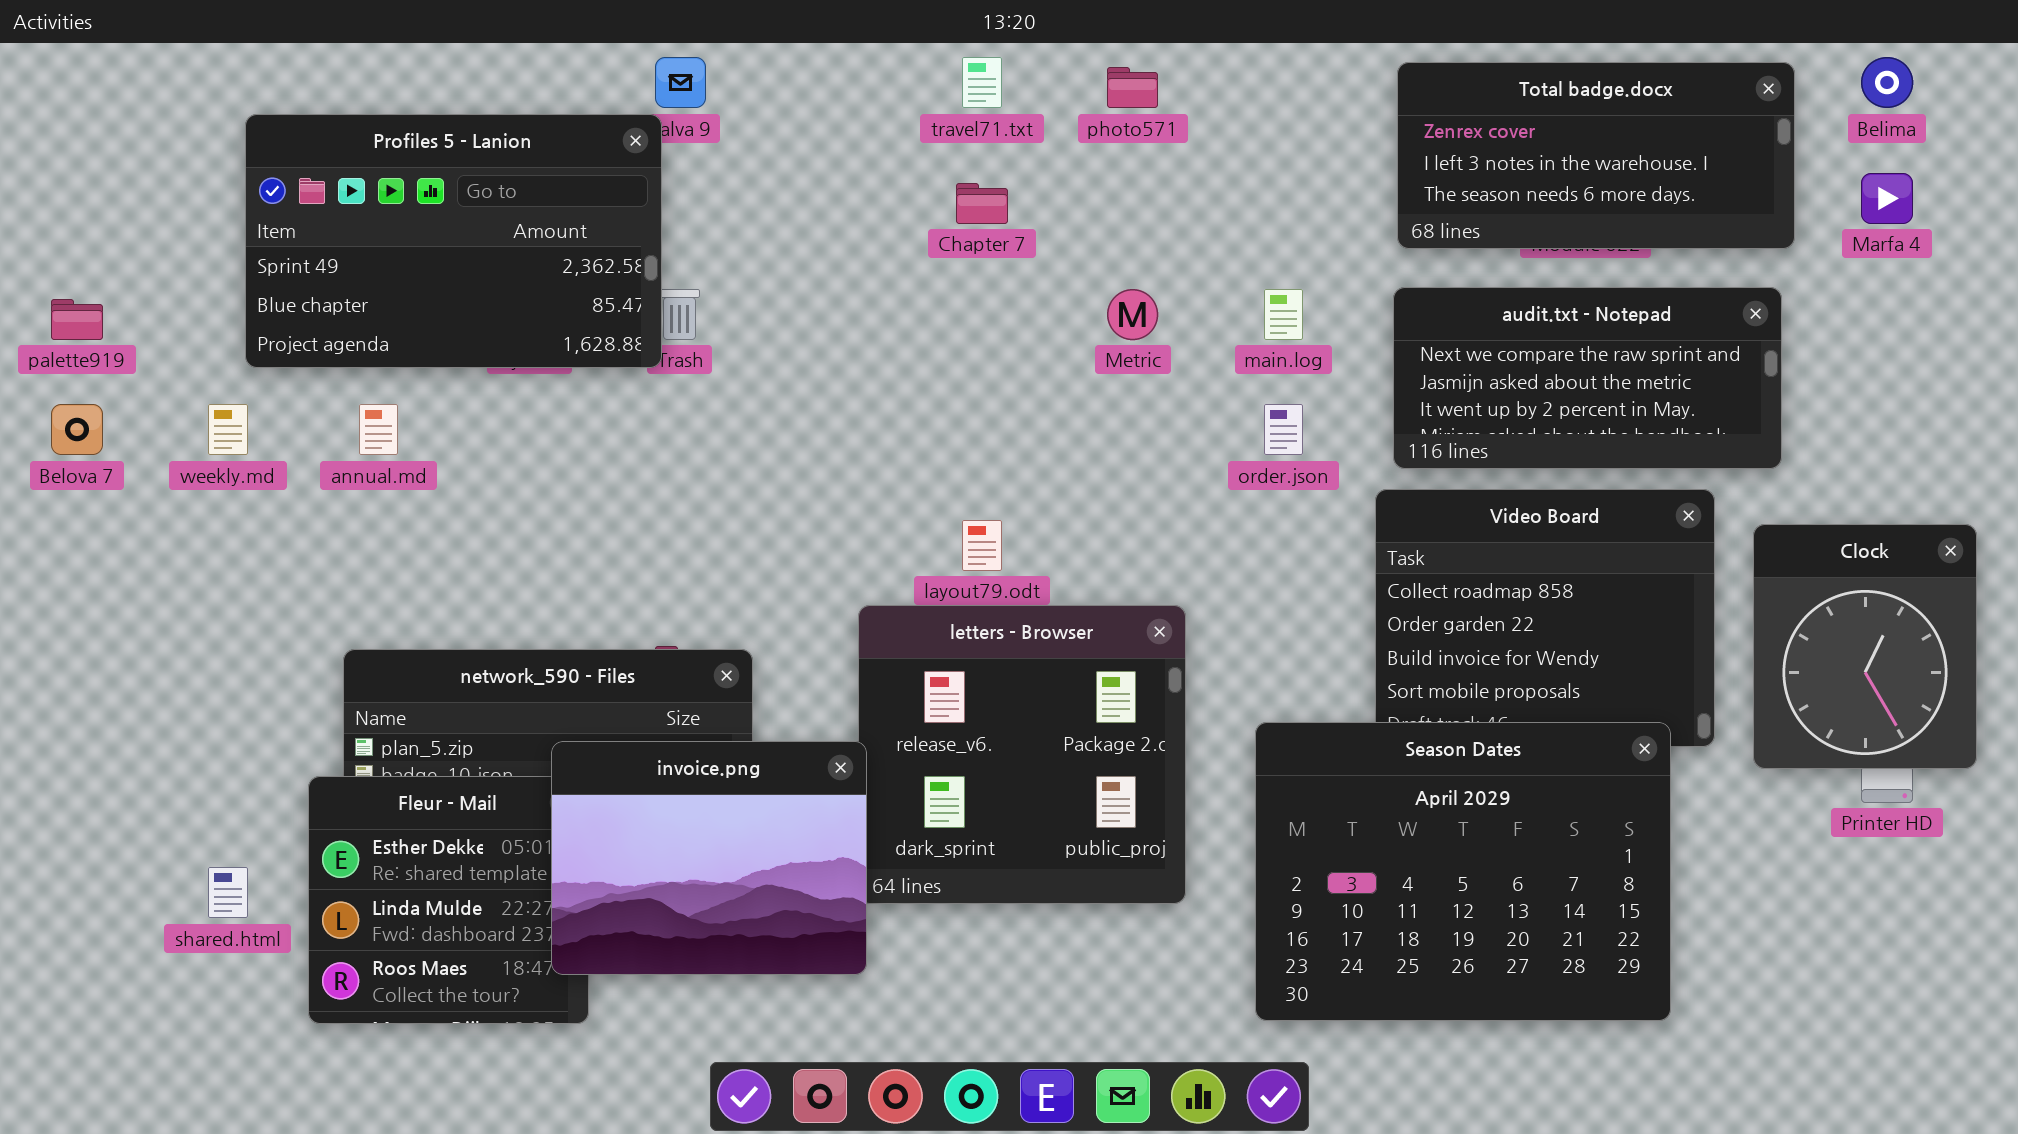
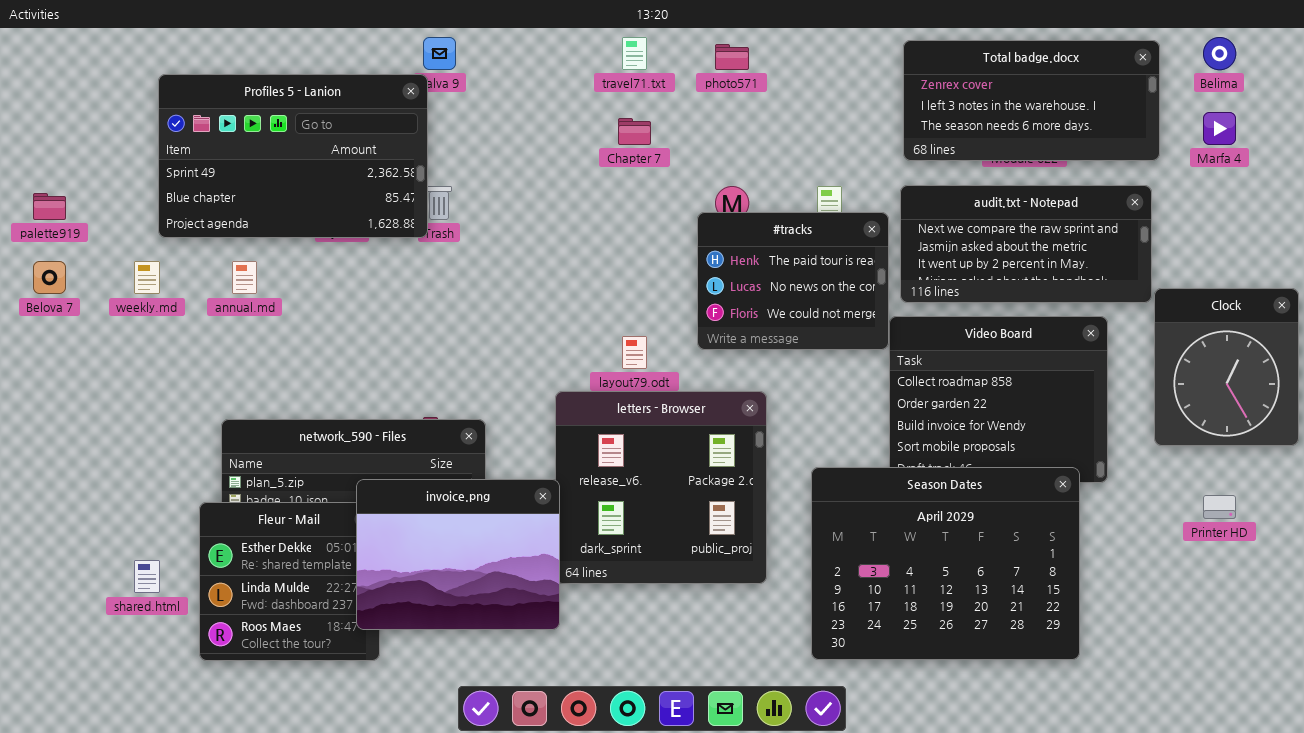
#tracks: none -> [697,212,889,350], opened
Clock: [1753,524,1977,769] -> [1154,288,1299,446], moved

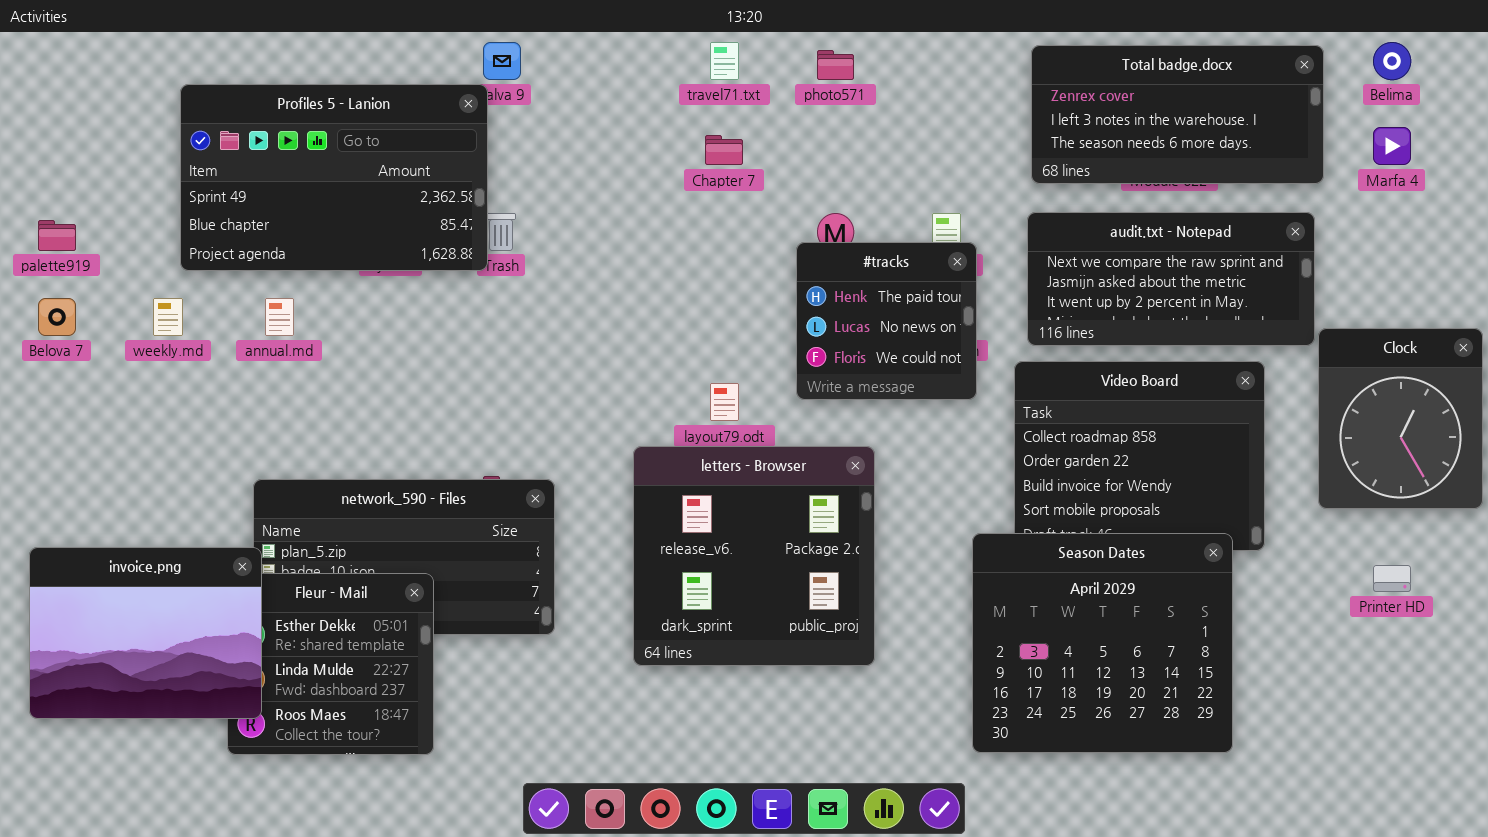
#tracks: [697,212,889,350] -> [796,242,977,400], resized
Season Dates: [811,467,1080,660] -> [972,533,1233,753], resized
invoice.png: [356,479,560,630] -> [29,547,262,719], moved

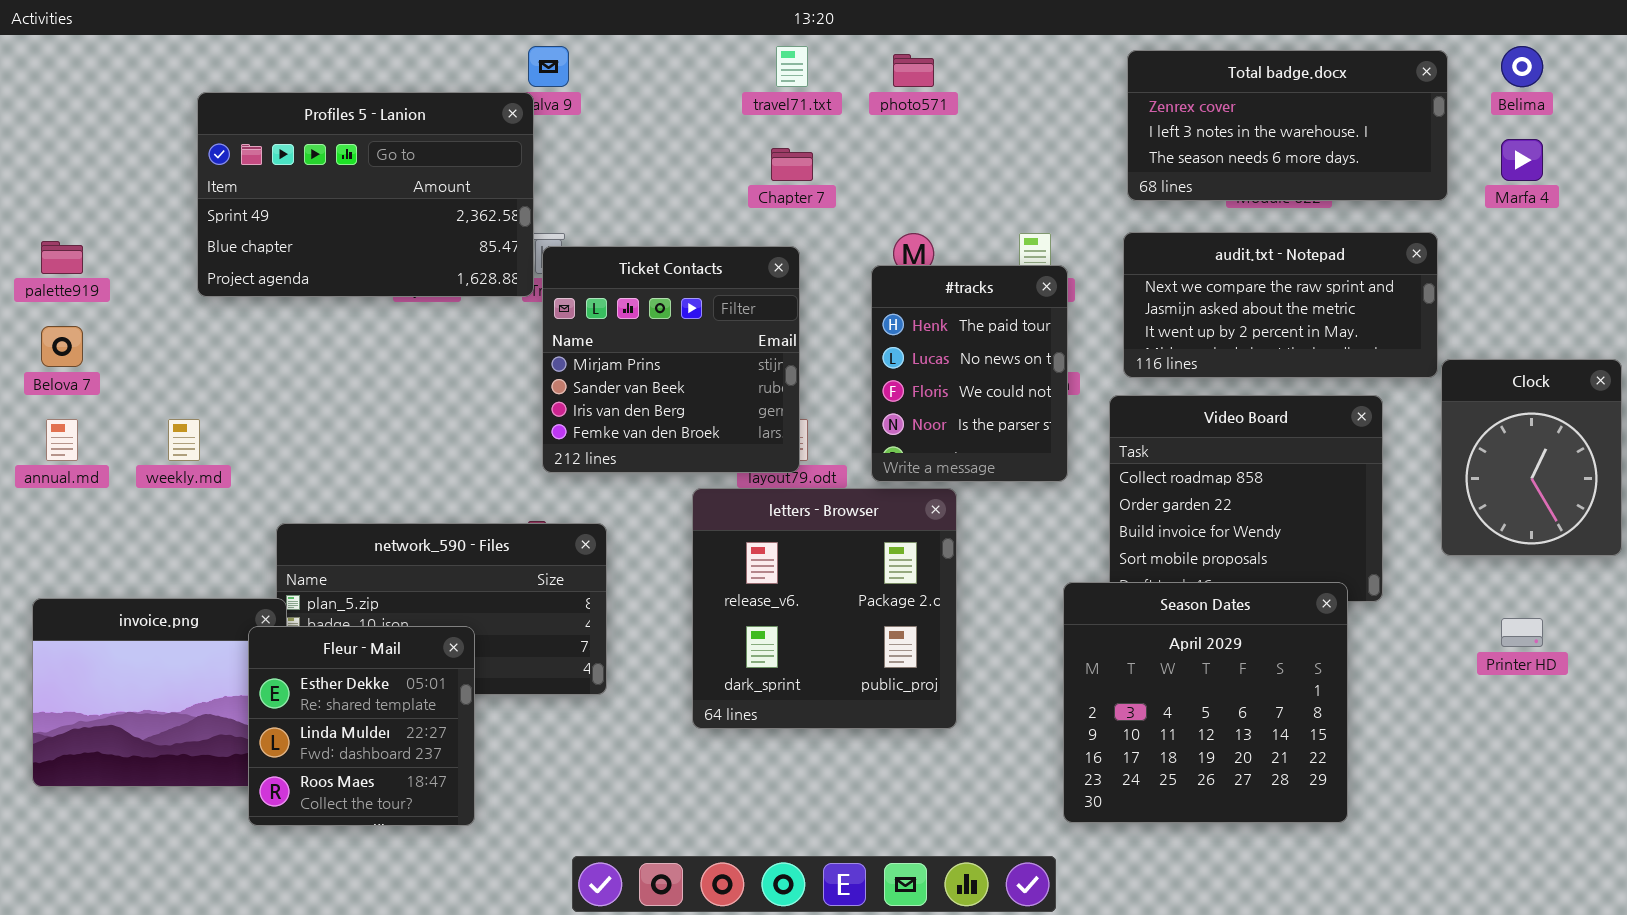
Ticket Contacts: none -> [542,246,800,473], opened
#tracks: [796,242,977,400] -> [871,265,1068,482], resized
weekly.md: [153,298,183,336] -> [168,419,200,461], moved
annual.md: [265,298,294,336] -> [46,419,78,461], moved
Fleur - Mail: [227,573,434,755] -> [248,626,475,826], raised

